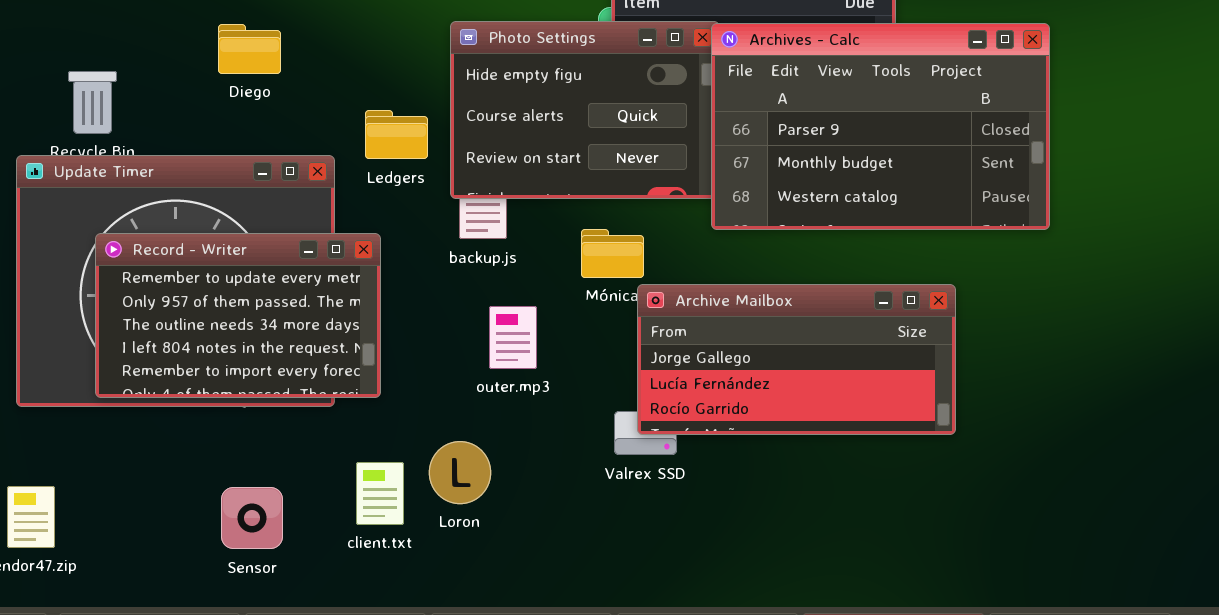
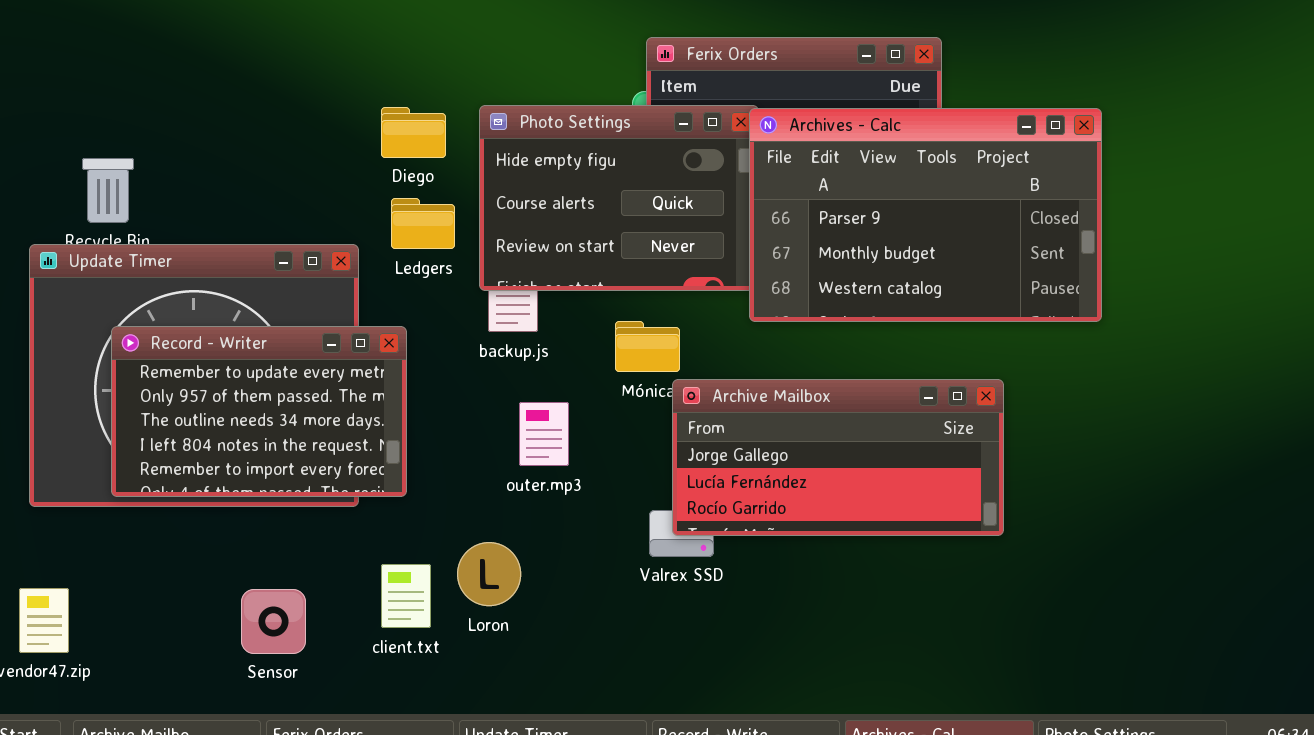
Diego: [218,24,281,74] -> [381,107,446,158], moved

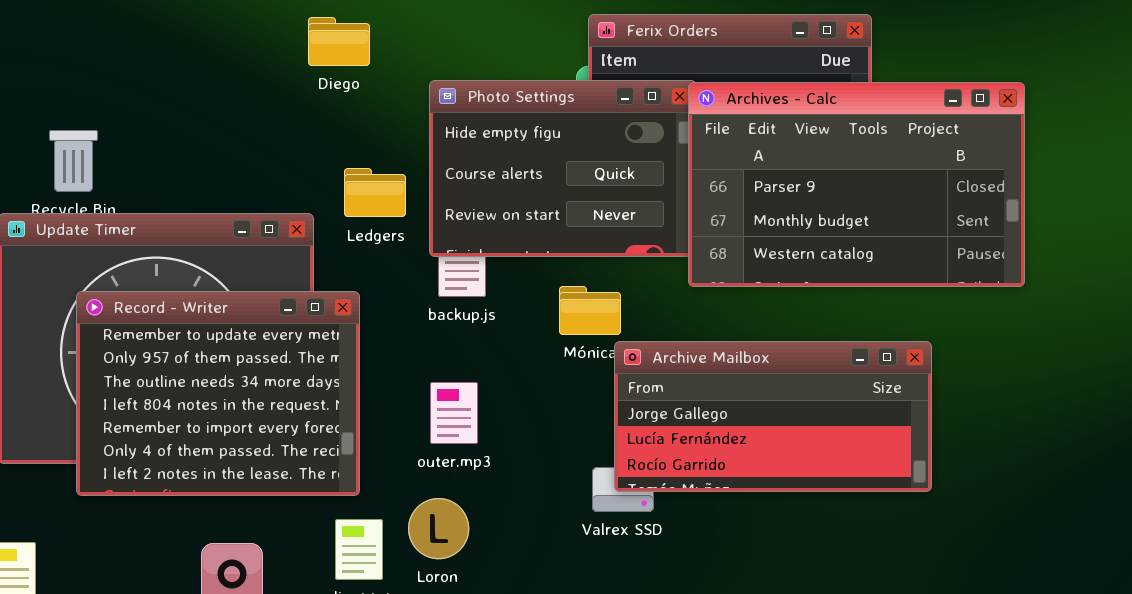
Diego: [381,107,446,158] -> [308,17,370,66], moved
Record - Writer: [111,326,407,497] -> [76,291,360,496], resized
outer.mp3: [519,402,569,466] -> [430,382,478,444], moved

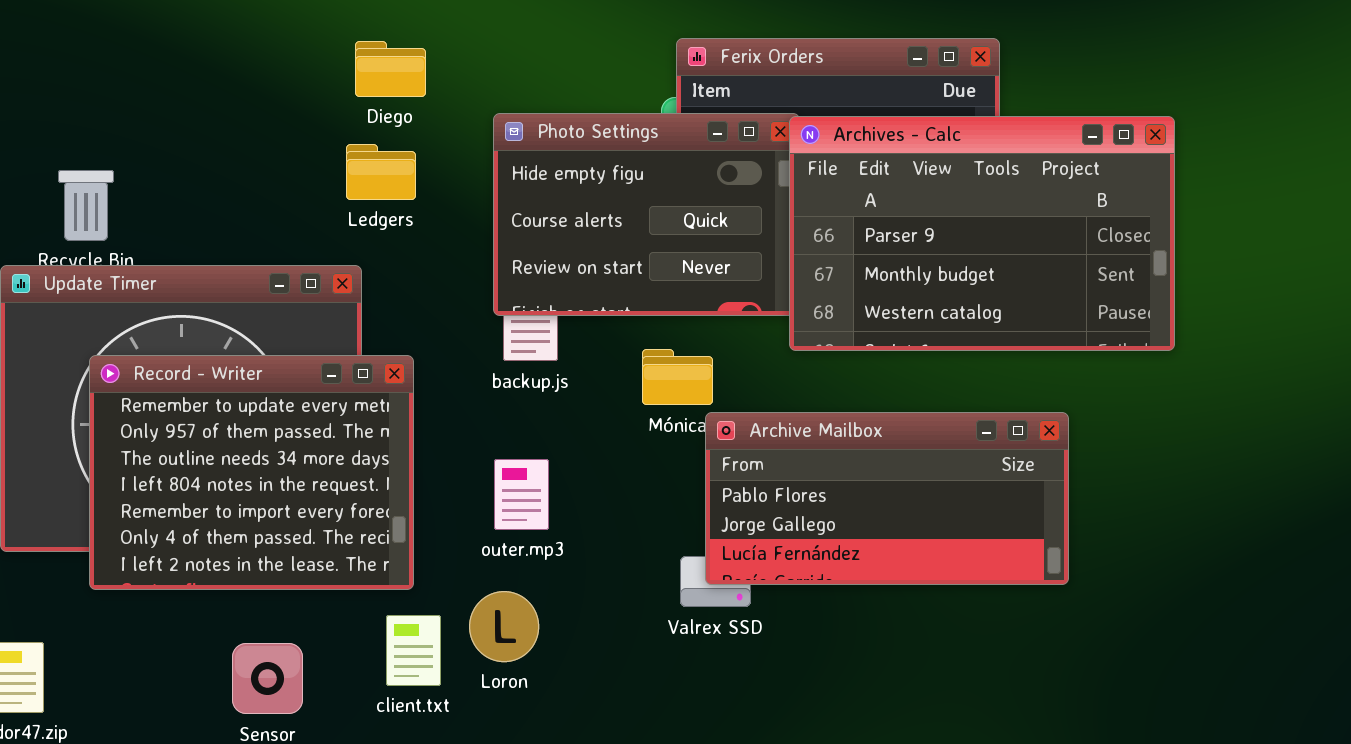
Ledgers: [344,168,406,217] -> [346,144,416,200], moved
Archive Mailbox: [614,341,932,492] -> [705,412,1069,585], scrolled up 1 row

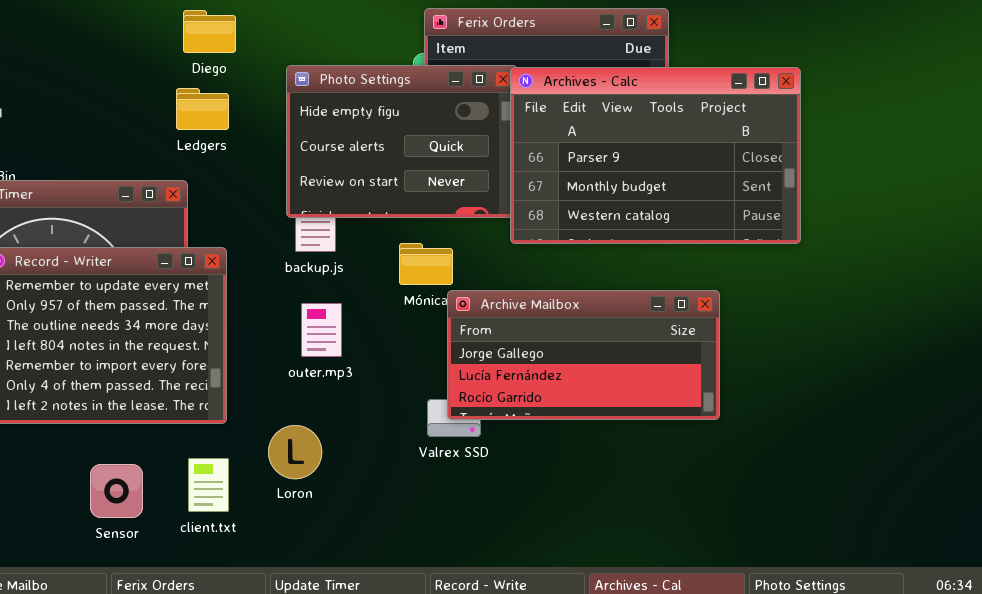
Archive Mailbox: [705,412,1069,585] -> [447,290,720,420], scrolled down 1 row
outer.mp3: [494,459,549,530] -> [301,303,342,357], moved
client.txt: [386,615,441,686] -> [188,458,229,512], moved

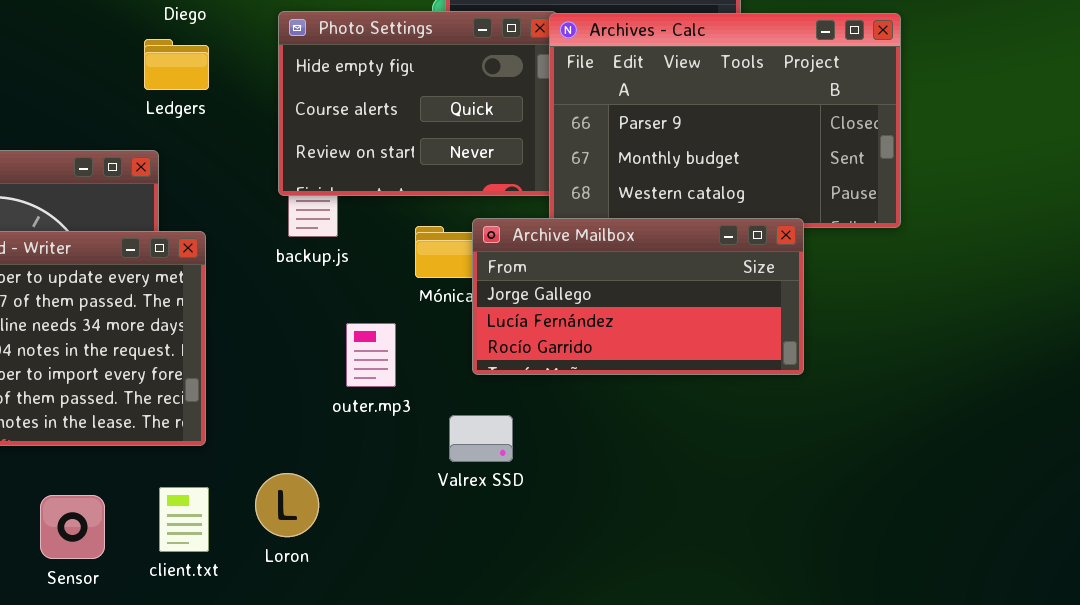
Archive Mailbox: [447,290,720,420] -> [472,218,804,375], moved
outer.mp3: [301,303,342,357] -> [346,323,396,387], moved
Loron: [268,425,322,479] -> [255,473,319,537], moved

